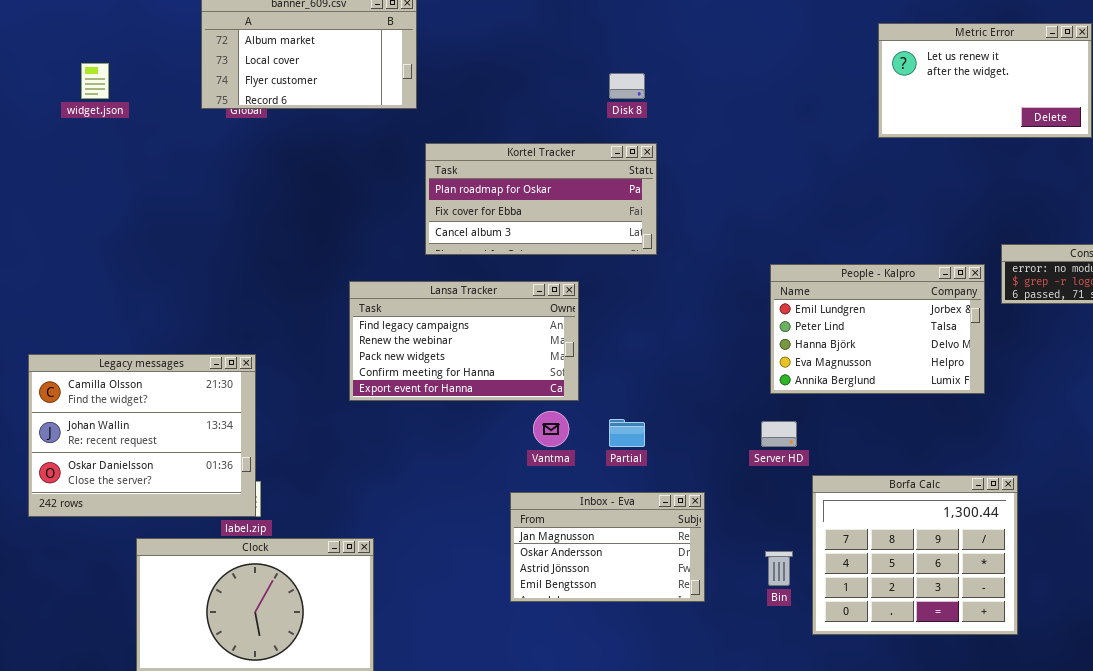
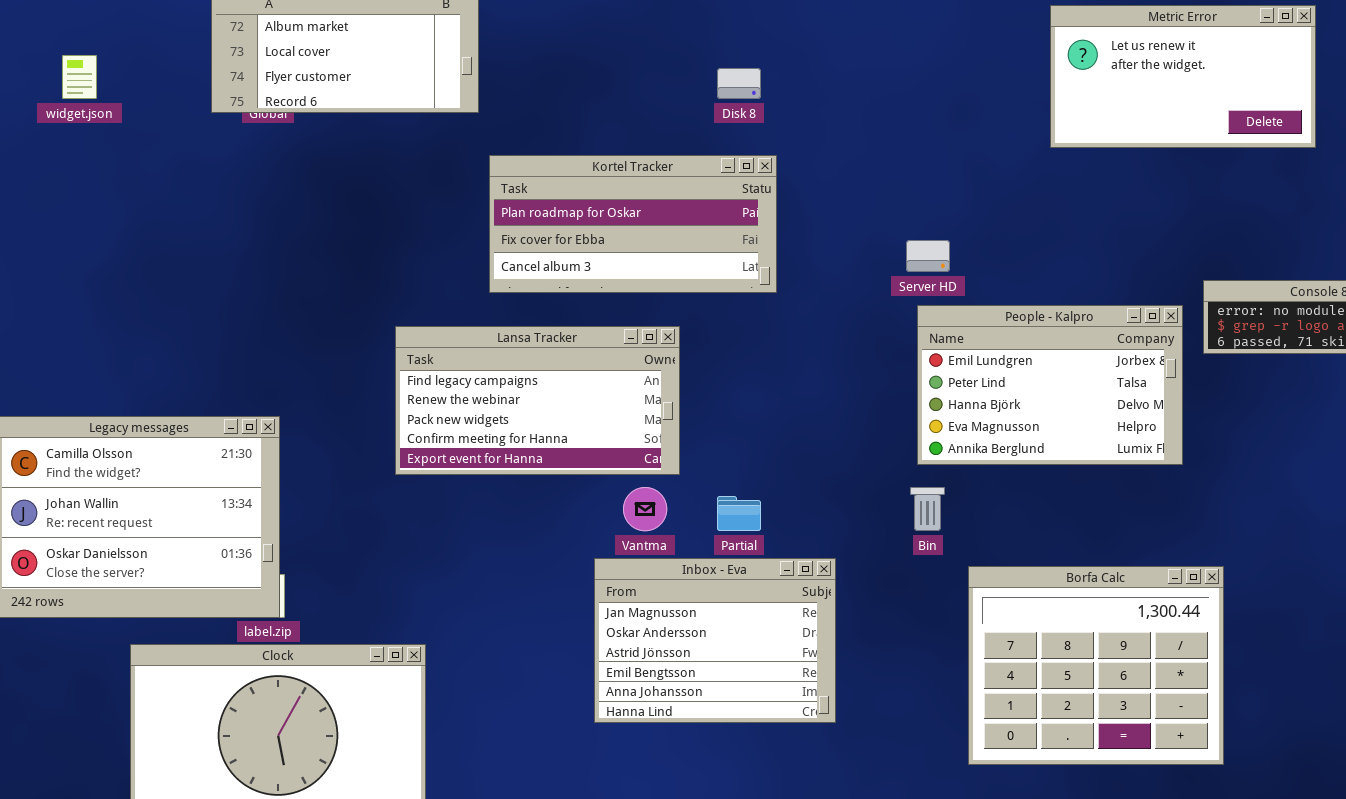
Server HD: [761,421,797,447] -> [906,240,950,272], moved
Inbox - Eva: [510,492,705,602] -> [594,558,836,723], resized
Bin: [765,551,793,586] -> [910,487,945,531], moved

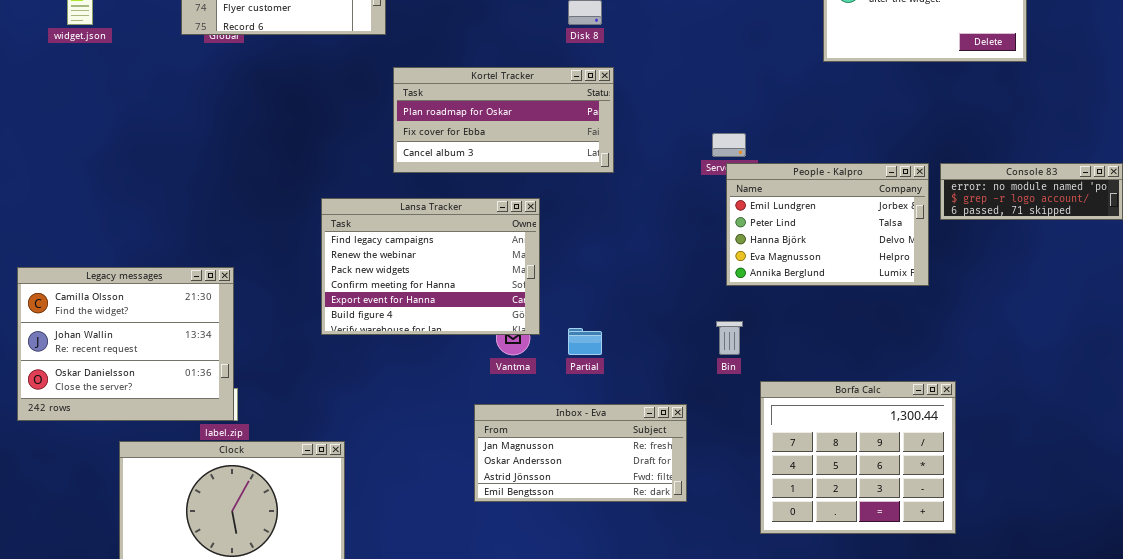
People - Kalpro: [917,305,1183,465] -> [726,163,929,286], moved
Lansa Tracker: [395,326,680,475] -> [321,198,540,335], resized
Inbox - Eva: [594,558,836,723] -> [474,404,687,502], resized

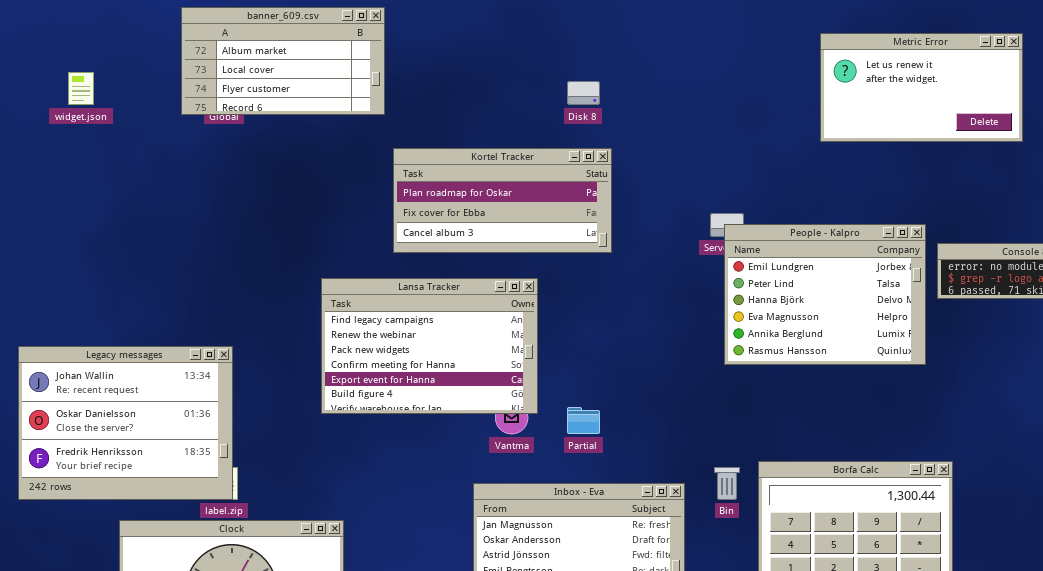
People - Kalpro: [726,163,929,286] -> [724,224,926,365], resized
Legacy messages: [17,267,234,421] -> [18,346,233,500], scrolled down 1 row
Bin: [716,321,743,355] -> [714,467,740,500], moved

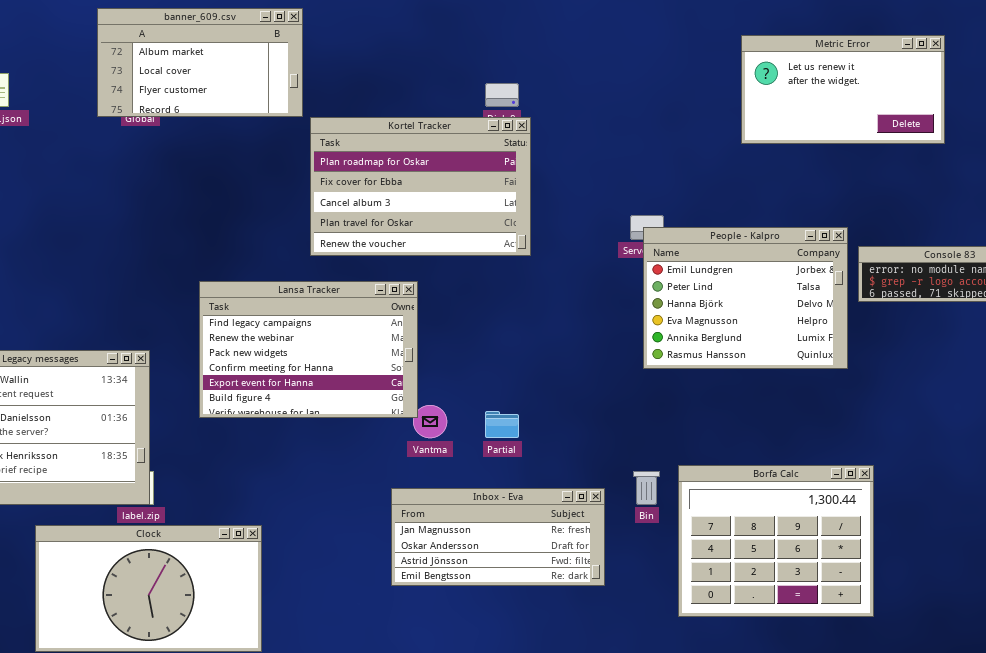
Kortel Tracker: [393,148,612,253] -> [310,117,531,256], resized
Lansa Tracker: [321,278,538,414] -> [199,281,418,418], moved

